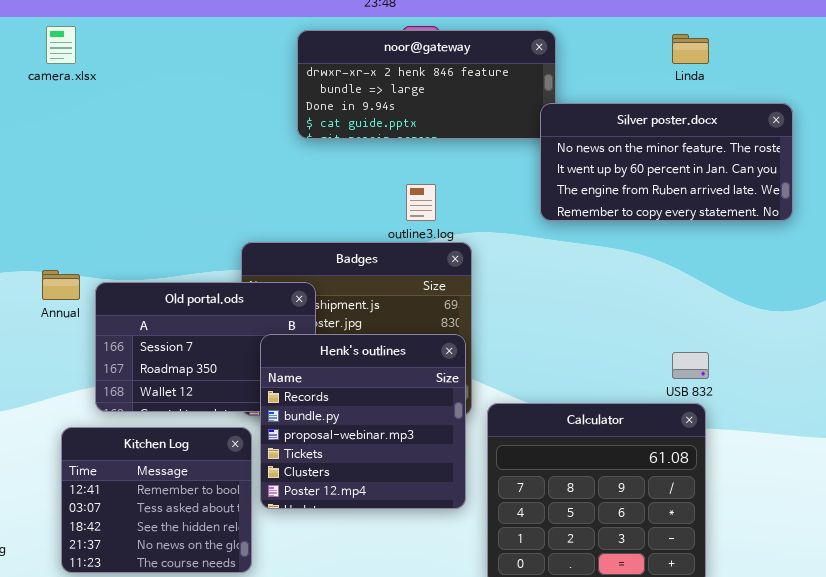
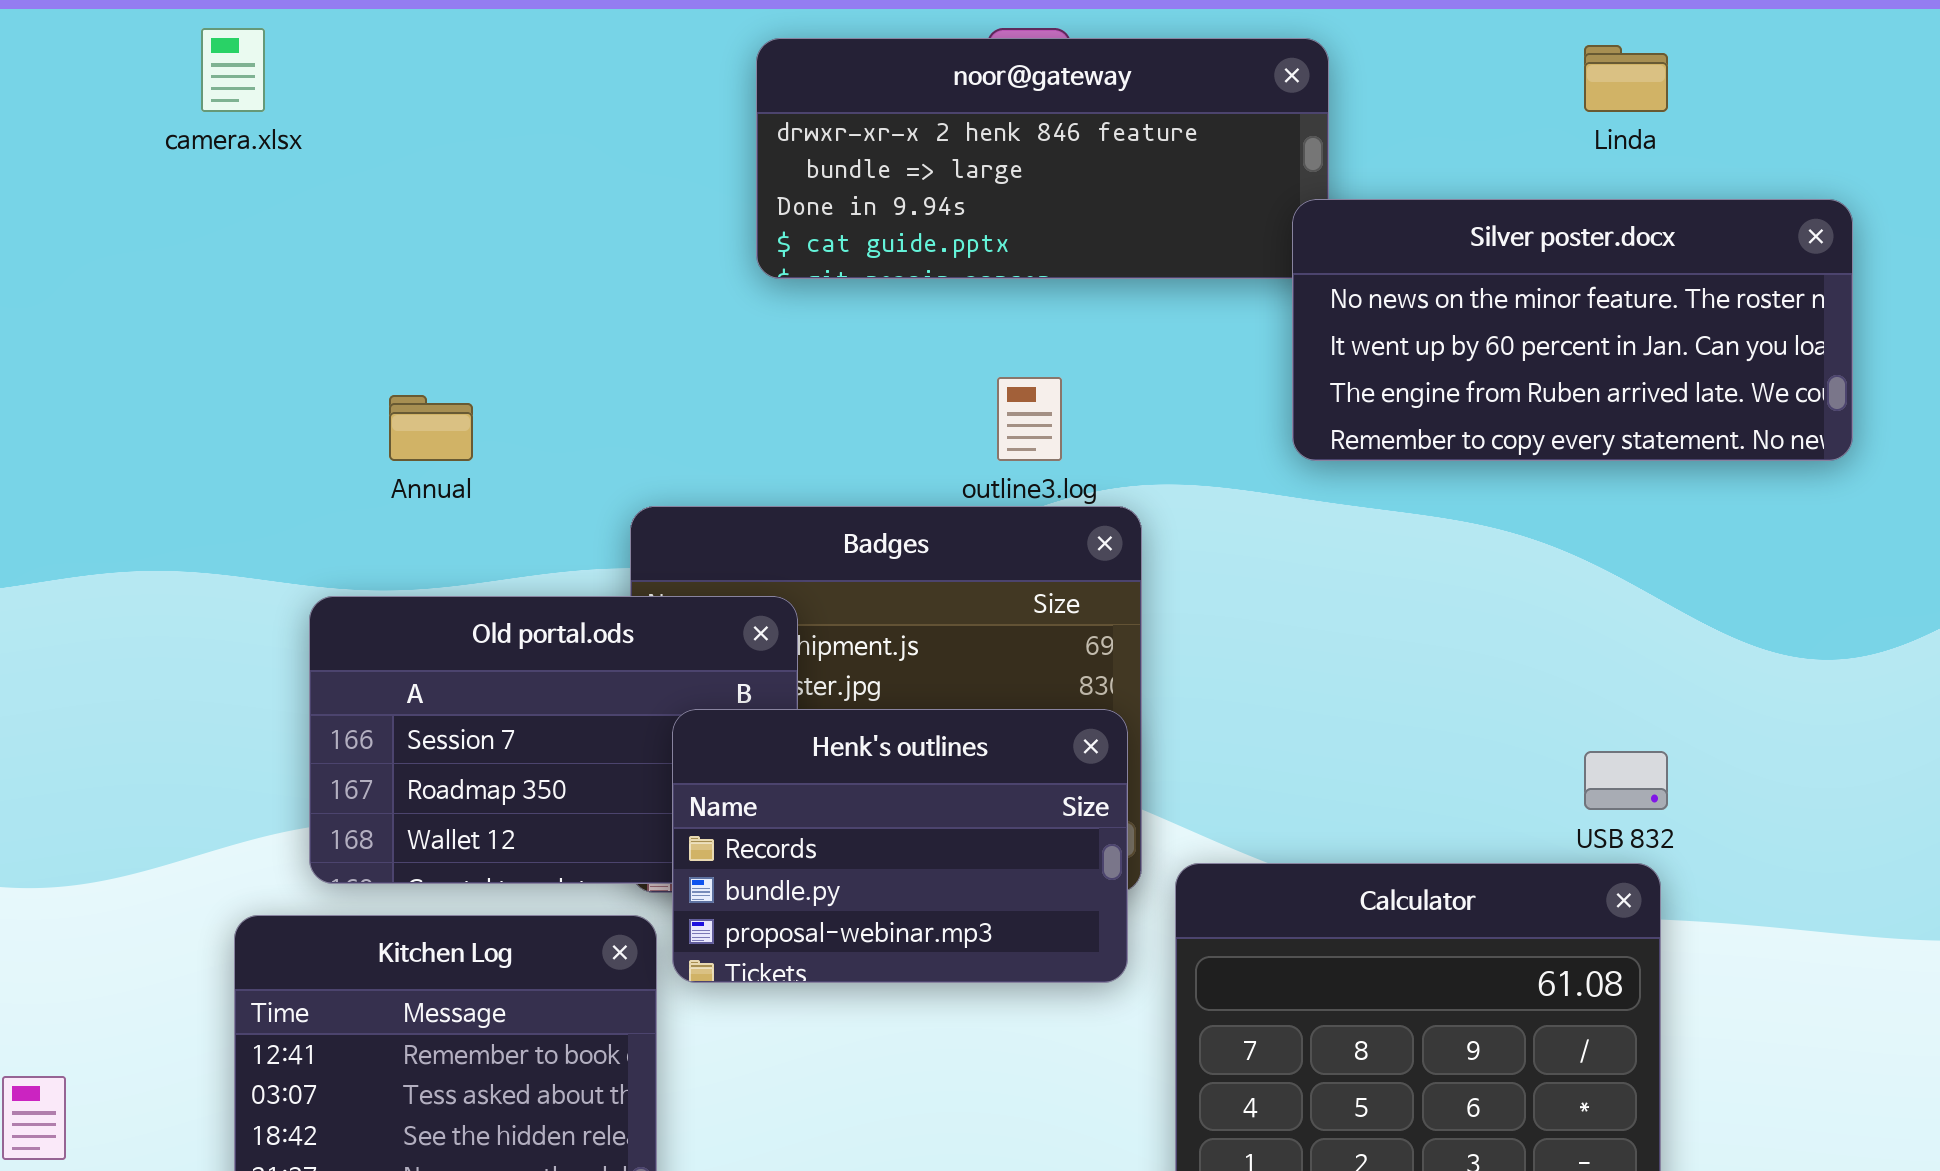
Annual: [42,270,80,300] -> [389,395,473,461], moved
Henk's outlines: [260,334,466,509] -> [672,709,1128,983], resized

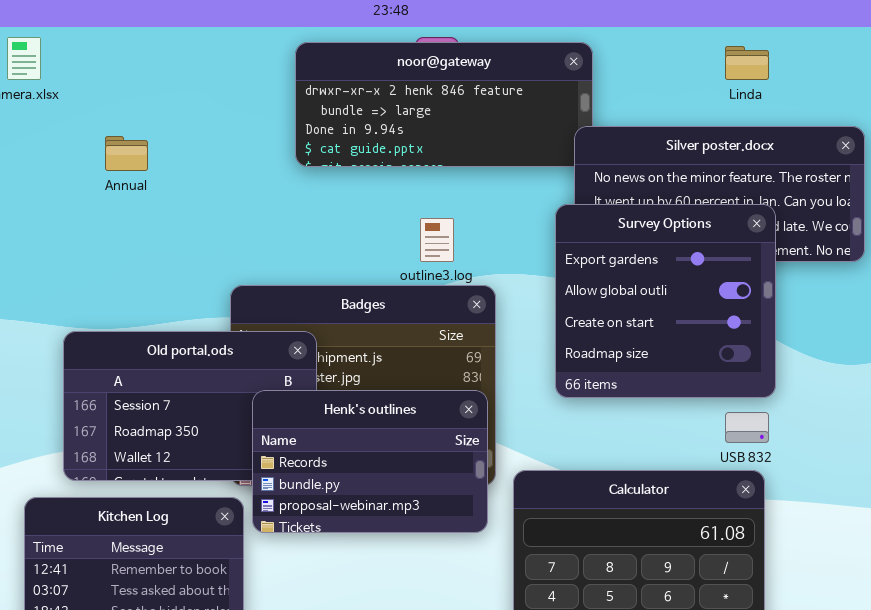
Survey Options: none -> [555,204,776,398], opened
Annual: [389,395,473,461] -> [105,136,148,171], moved

